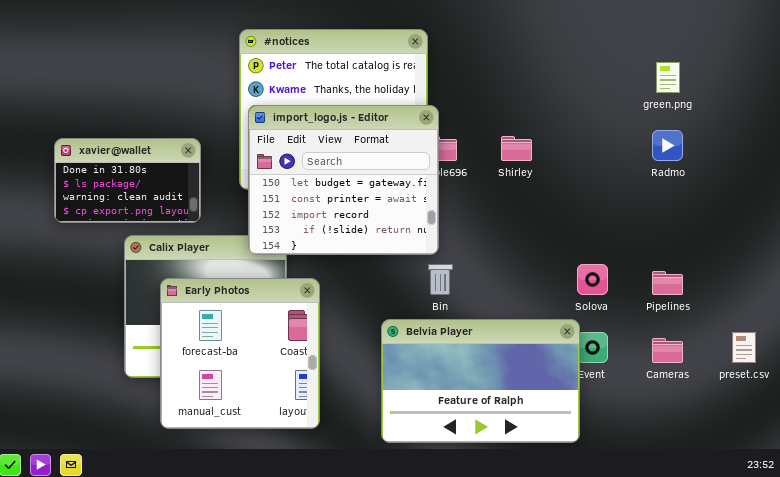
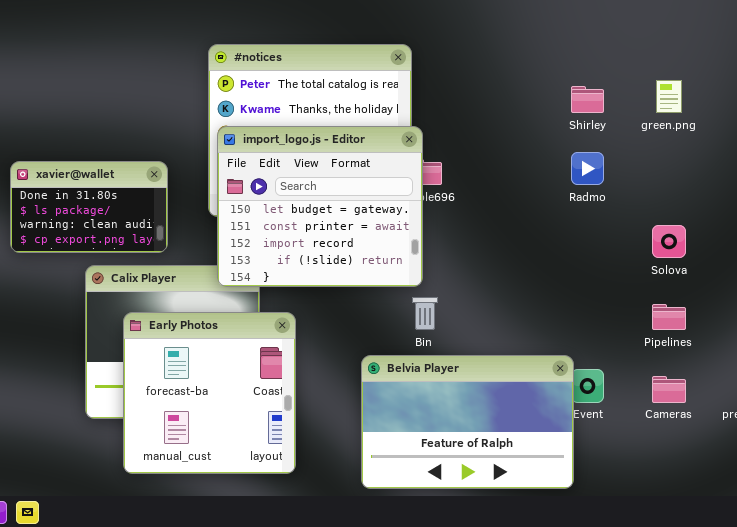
Radmo: [652,130,683,161] -> [571,152,604,185], moved
Shirley: [501,136,532,161] -> [571,86,604,113], moved
Solova: [577,264,608,295] -> [652,225,686,258], moved

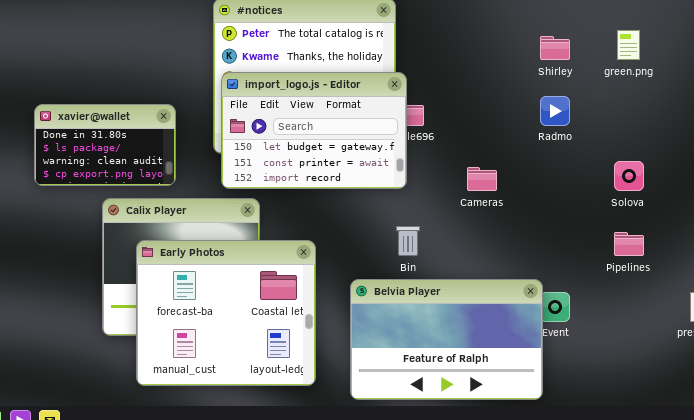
import_logo.js - Editor: [217,126,423,287] -> [221,72,407,189], resized
Early Photos: [123,312,296,474] -> [136,240,316,386], resized
Cameras: [652,376,686,403] -> [467,167,497,191], moved

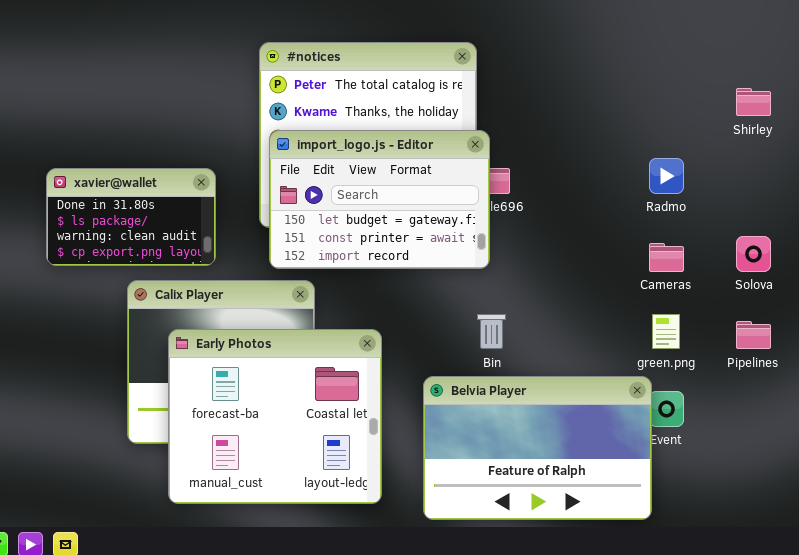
green.png: [617,30,640,60] -> [652,314,680,349], moved
Shirley: [540,36,570,60] -> [736,88,771,116], moved
Cameras: [467,167,497,191] -> [649,243,684,272], moved

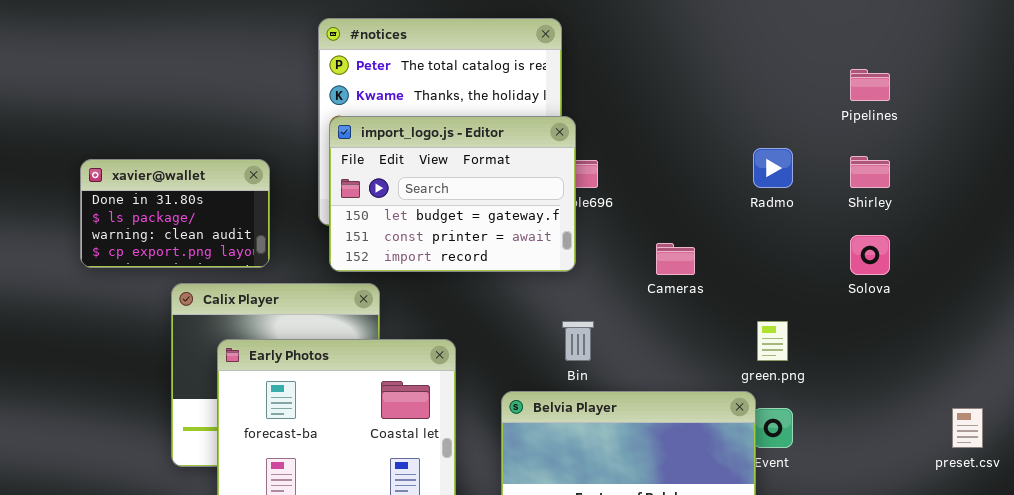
Shirley: [736,88,771,116] -> [850,156,890,188], moved
Cameras: [649,243,684,272] -> [656,243,695,275], moved
Pipelines: [736,321,771,349] -> [850,69,890,101], moved

